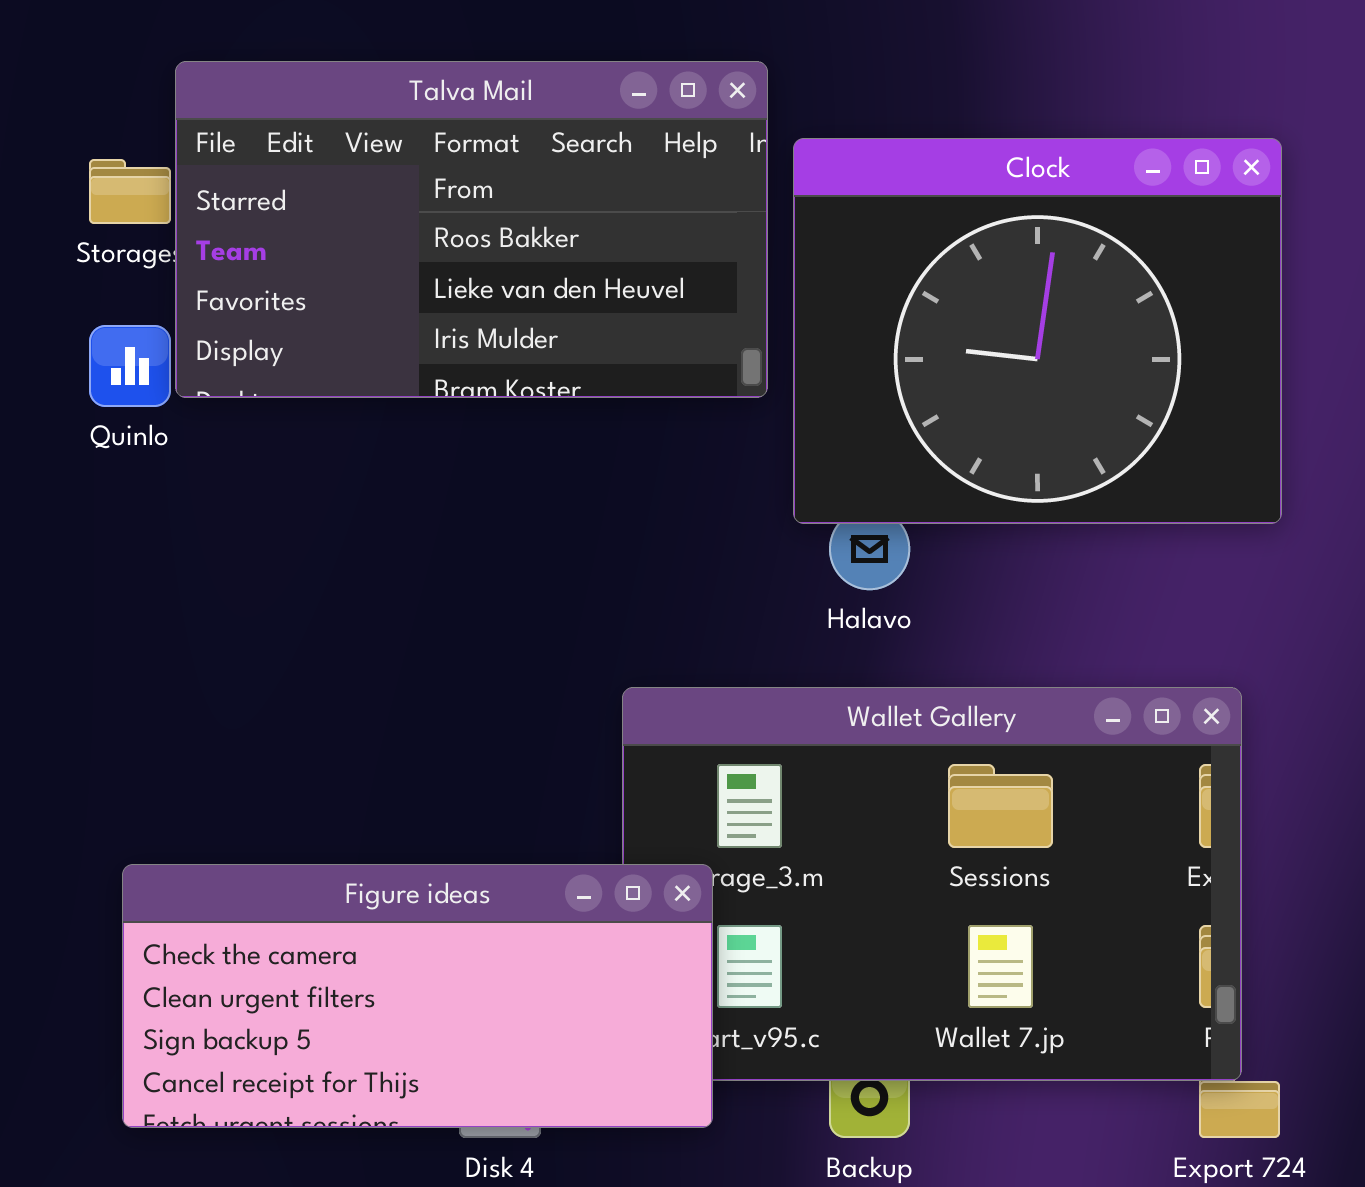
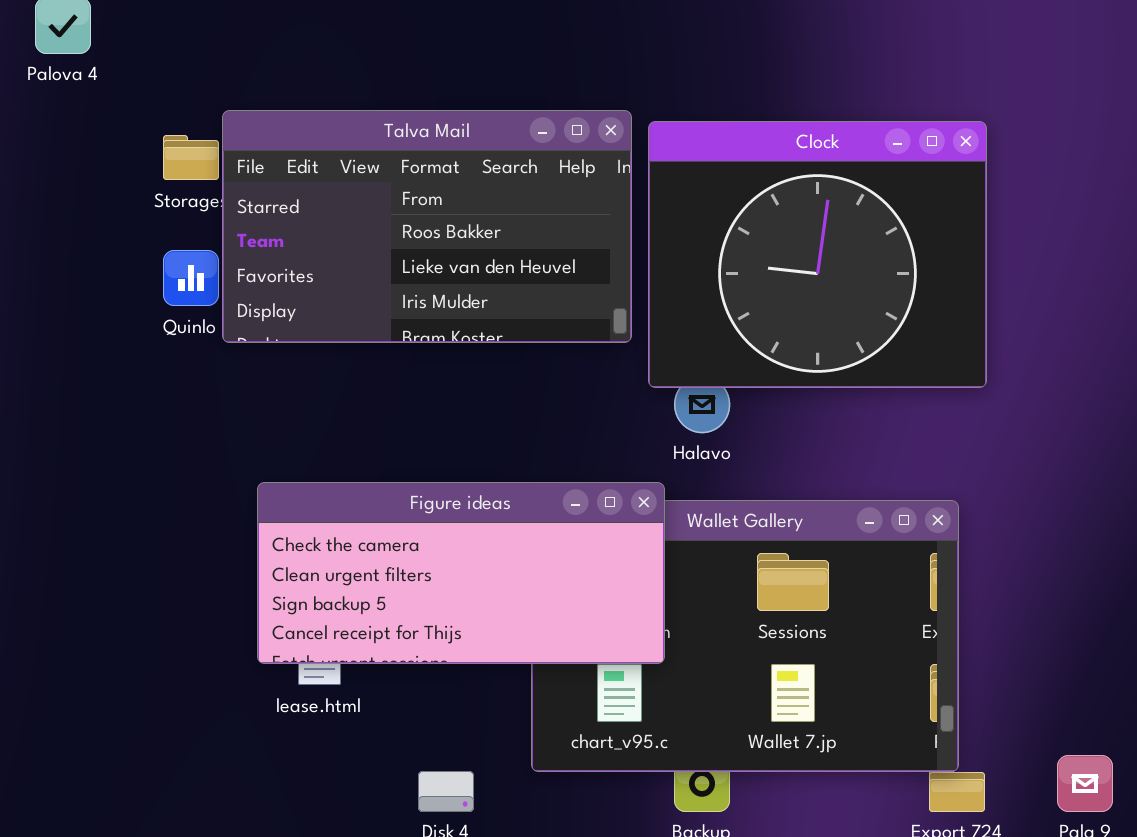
Talva Mail: [175,61,768,398] -> [222,110,632,343], moved
Figure ideas: [122,864,713,1128] -> [257,482,665,664], moved

